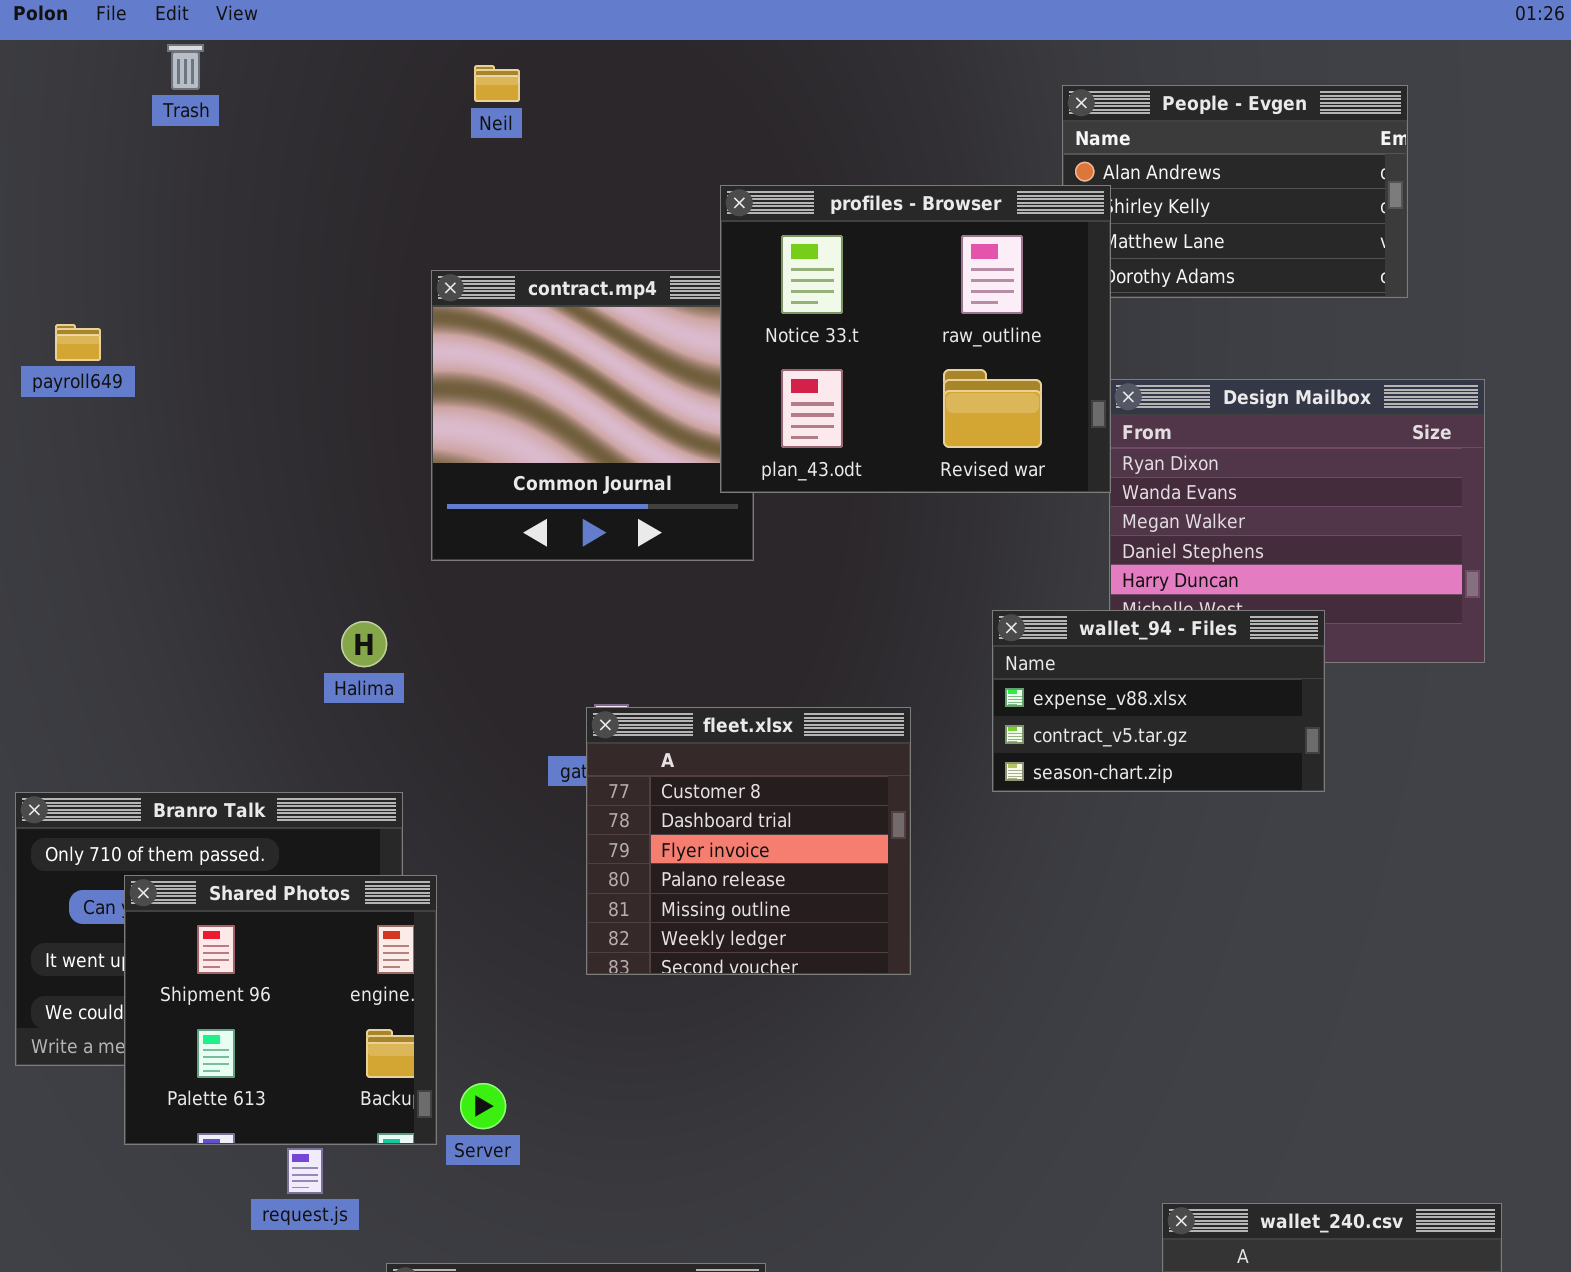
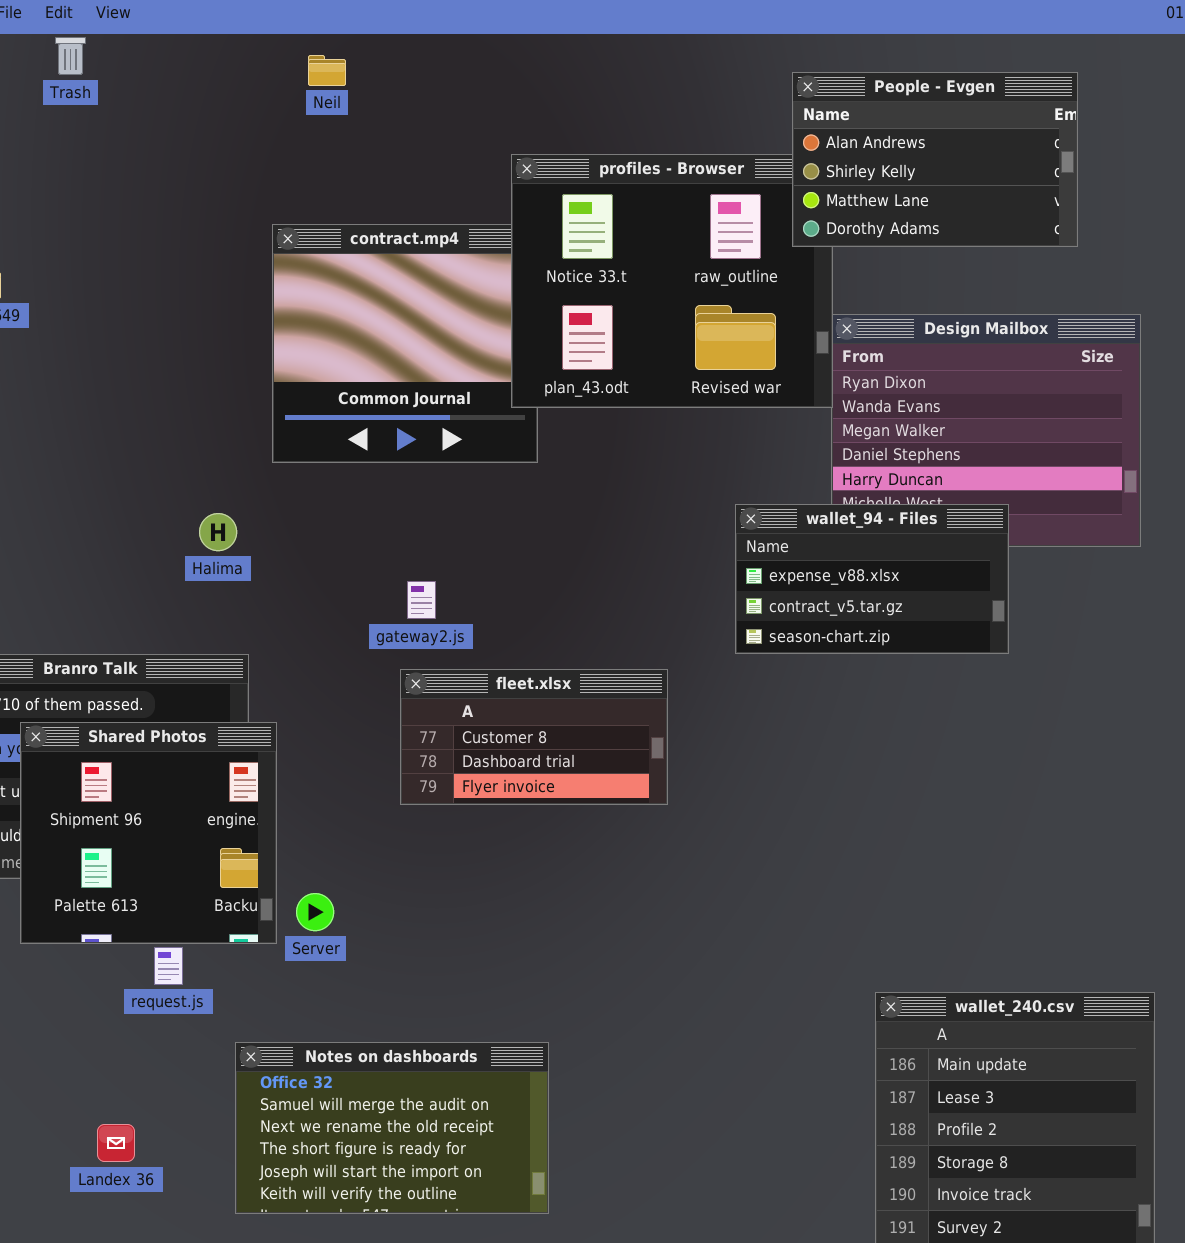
People - Evgen: [1062,85,1408,298] -> [792,72,1078,247], raised
fleet.xlsx: [586,707,911,975] -> [400,669,668,805], resized

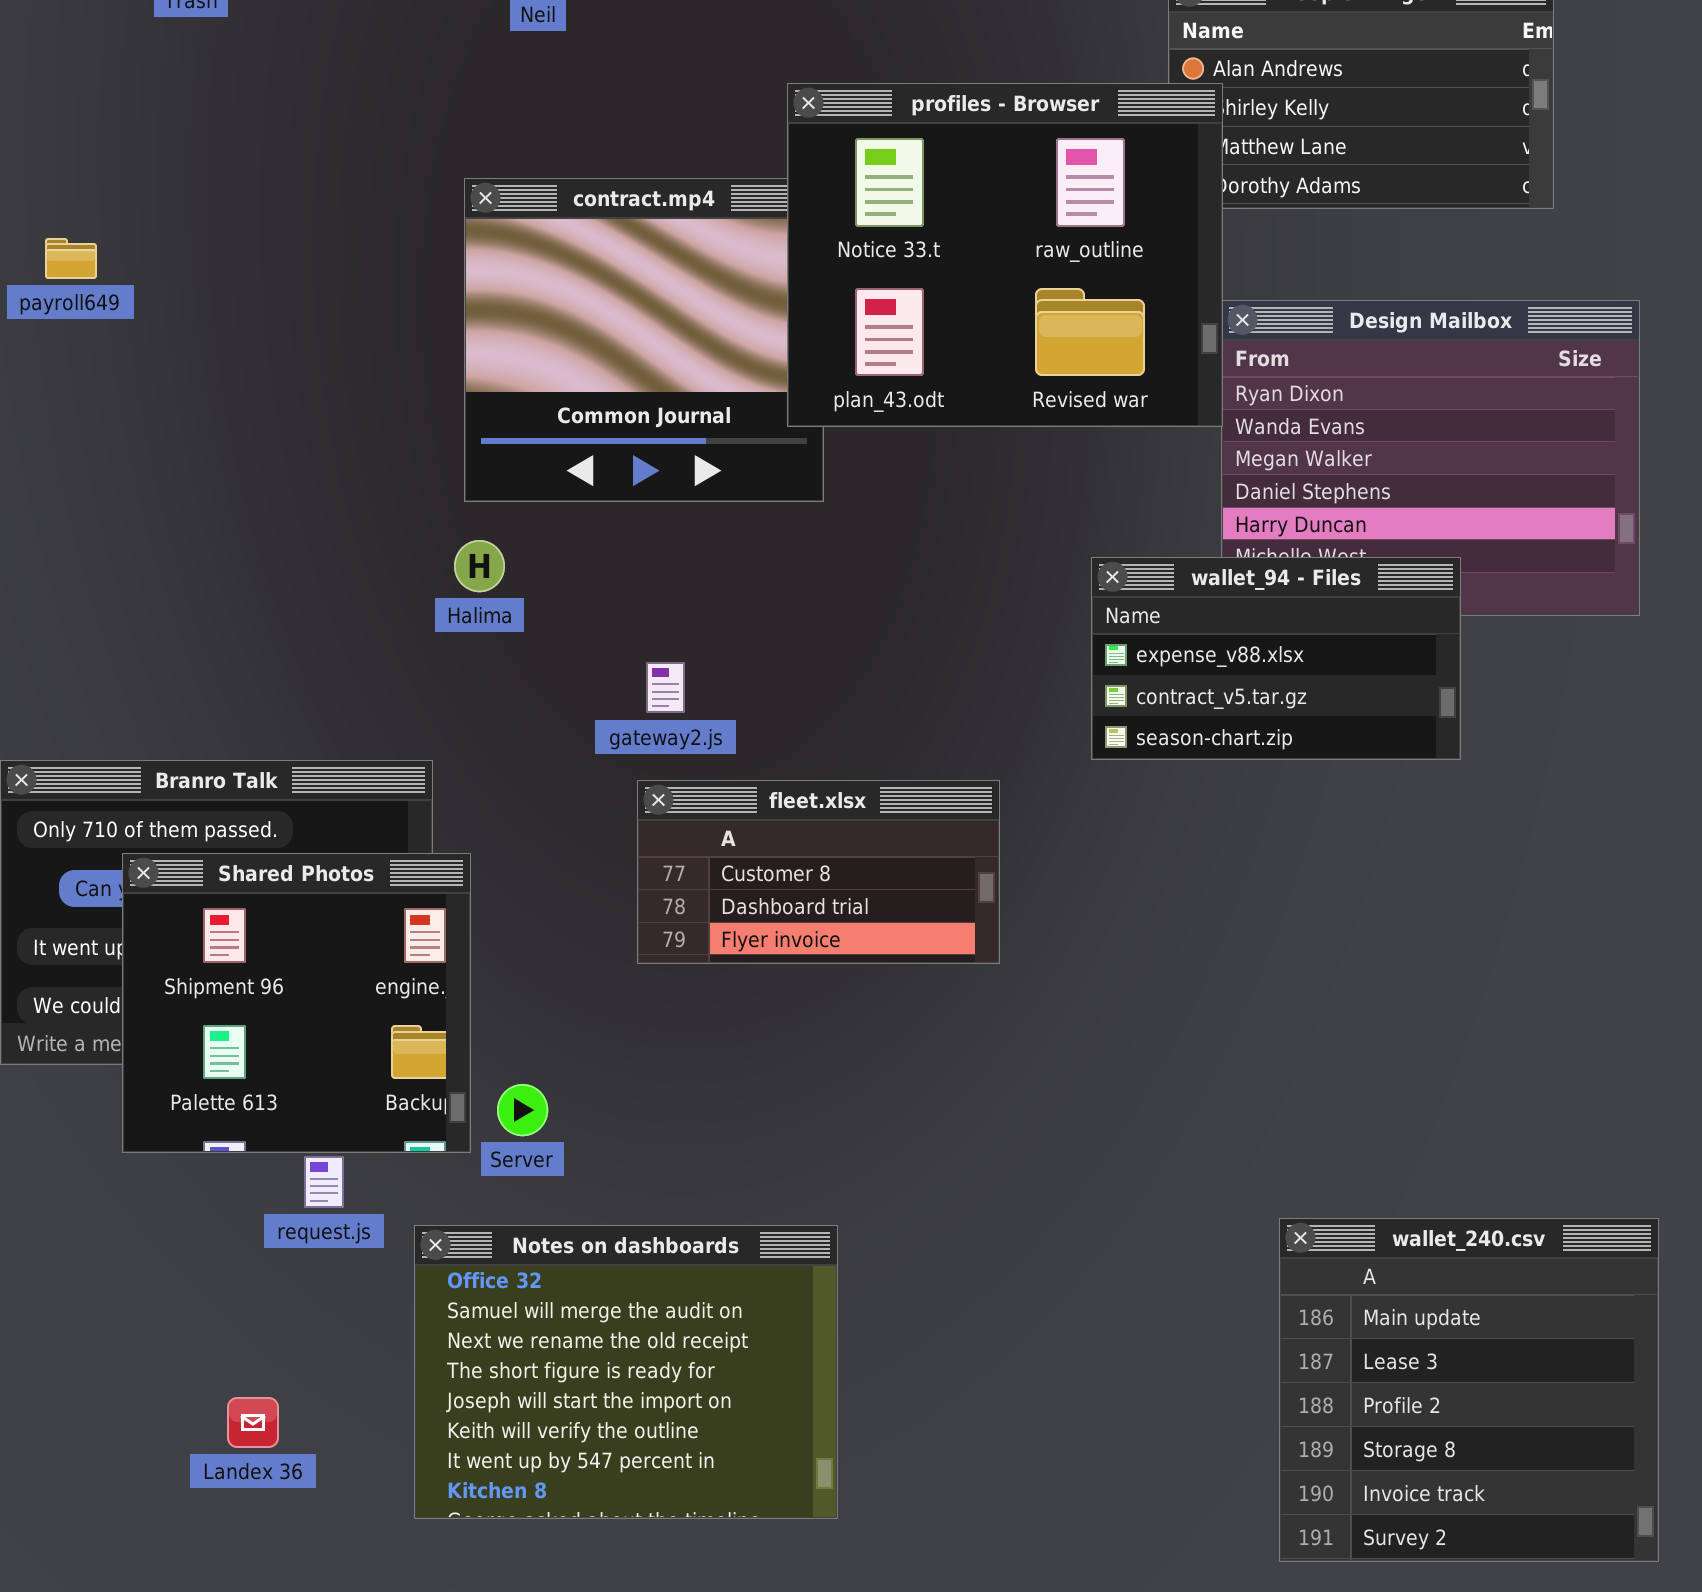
profiles - Browser: [511,154,833,408] -> [787,83,1223,427], raised
Halima: [199,513,237,551] -> [454,540,505,592], moved
Notes on dashboards: [235,1042,549,1214] -> [414,1225,838,1519], resized

